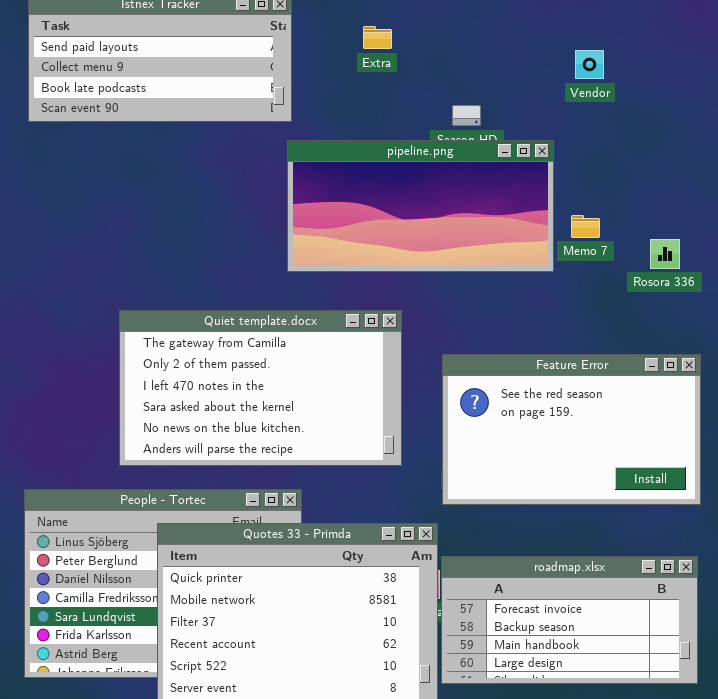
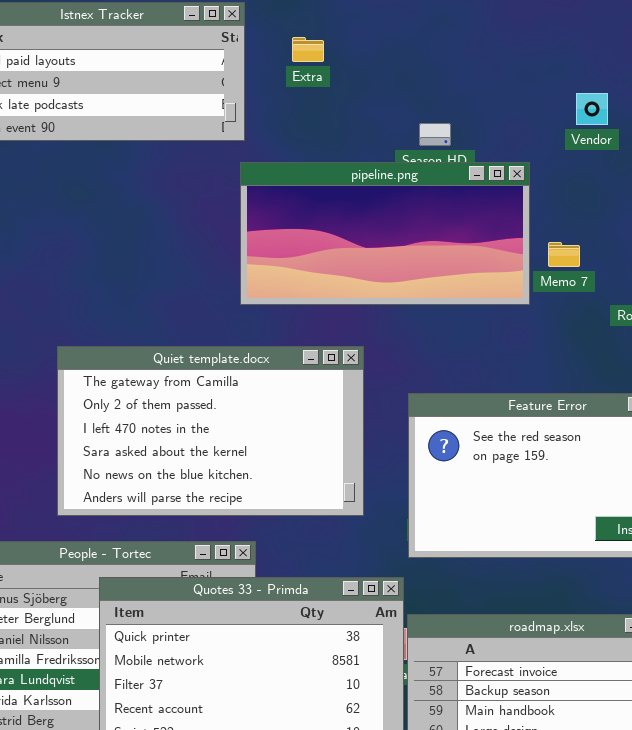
Extra: [363,26,392,49] -> [292,37,324,62], moved
Vendor: [575,50,604,79] -> [576,93,608,125], moved

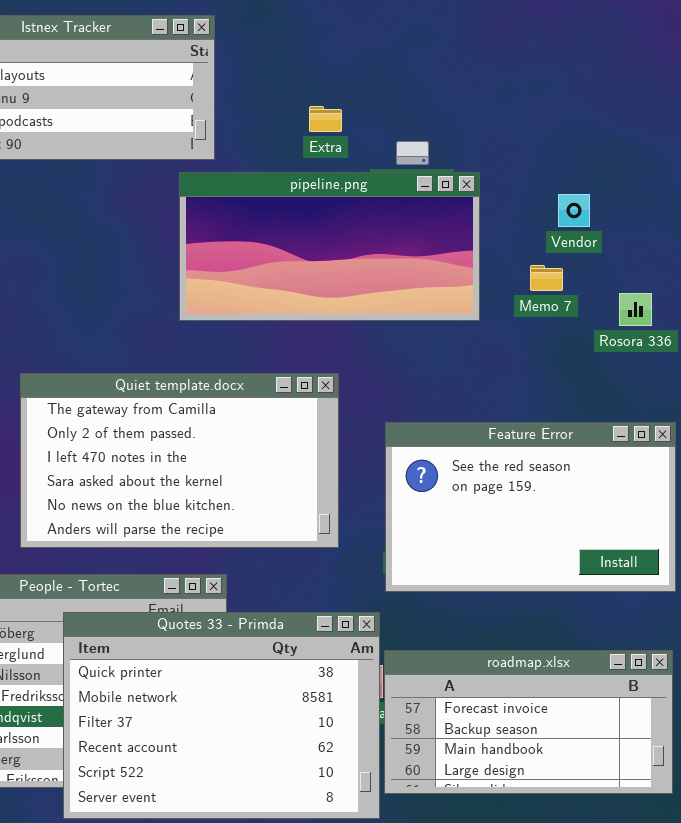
Extra: [292,37,324,62] -> [309,106,342,132], moved
Vendor: [576,93,608,125] -> [558,194,590,227], moved
pipeline.png: [240,162,530,305] -> [179,172,480,321], moved

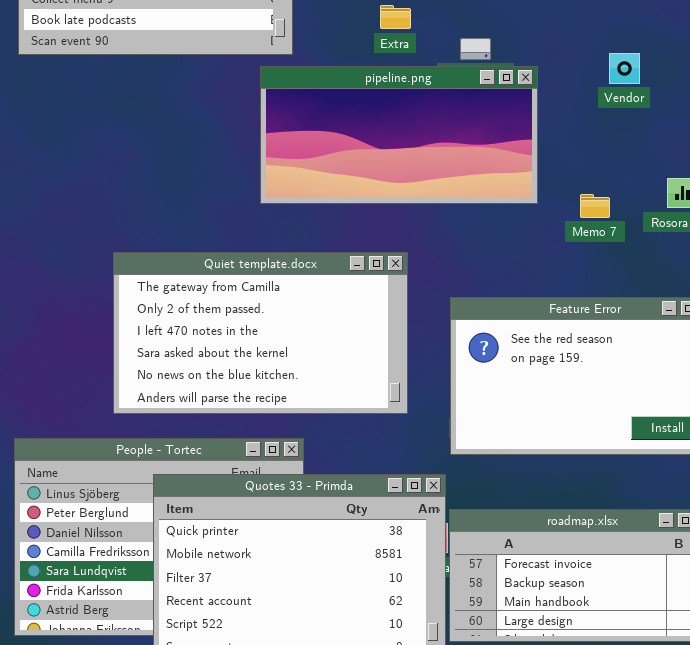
Vendor: [558,194,590,227] -> [609,53,640,84], moved
Memo 7: [530,265,563,291] -> [580,194,610,218], moved

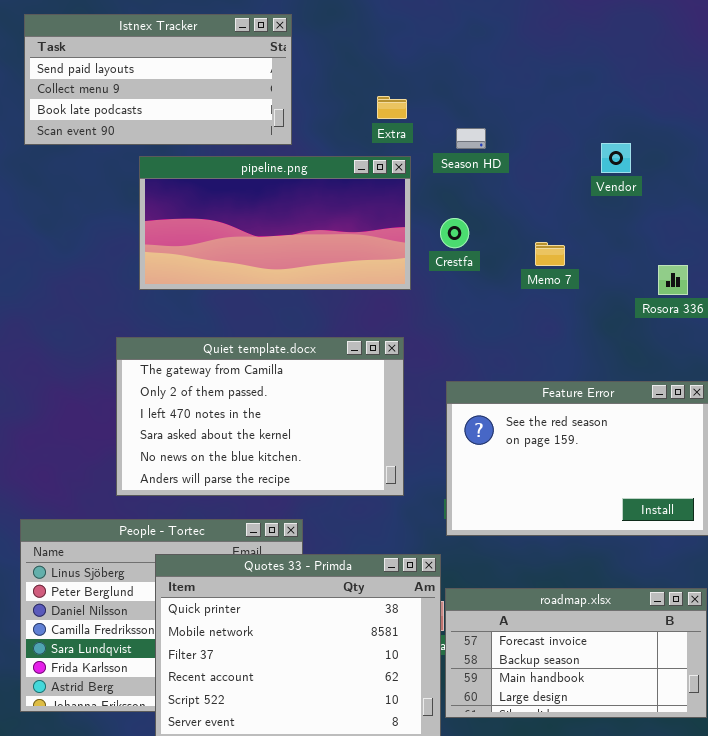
pipeline.png: [260,66,538,204] -> [139,156,411,290], moved
Memo 7: [580,194,610,218] -> [535,242,565,266], moved

